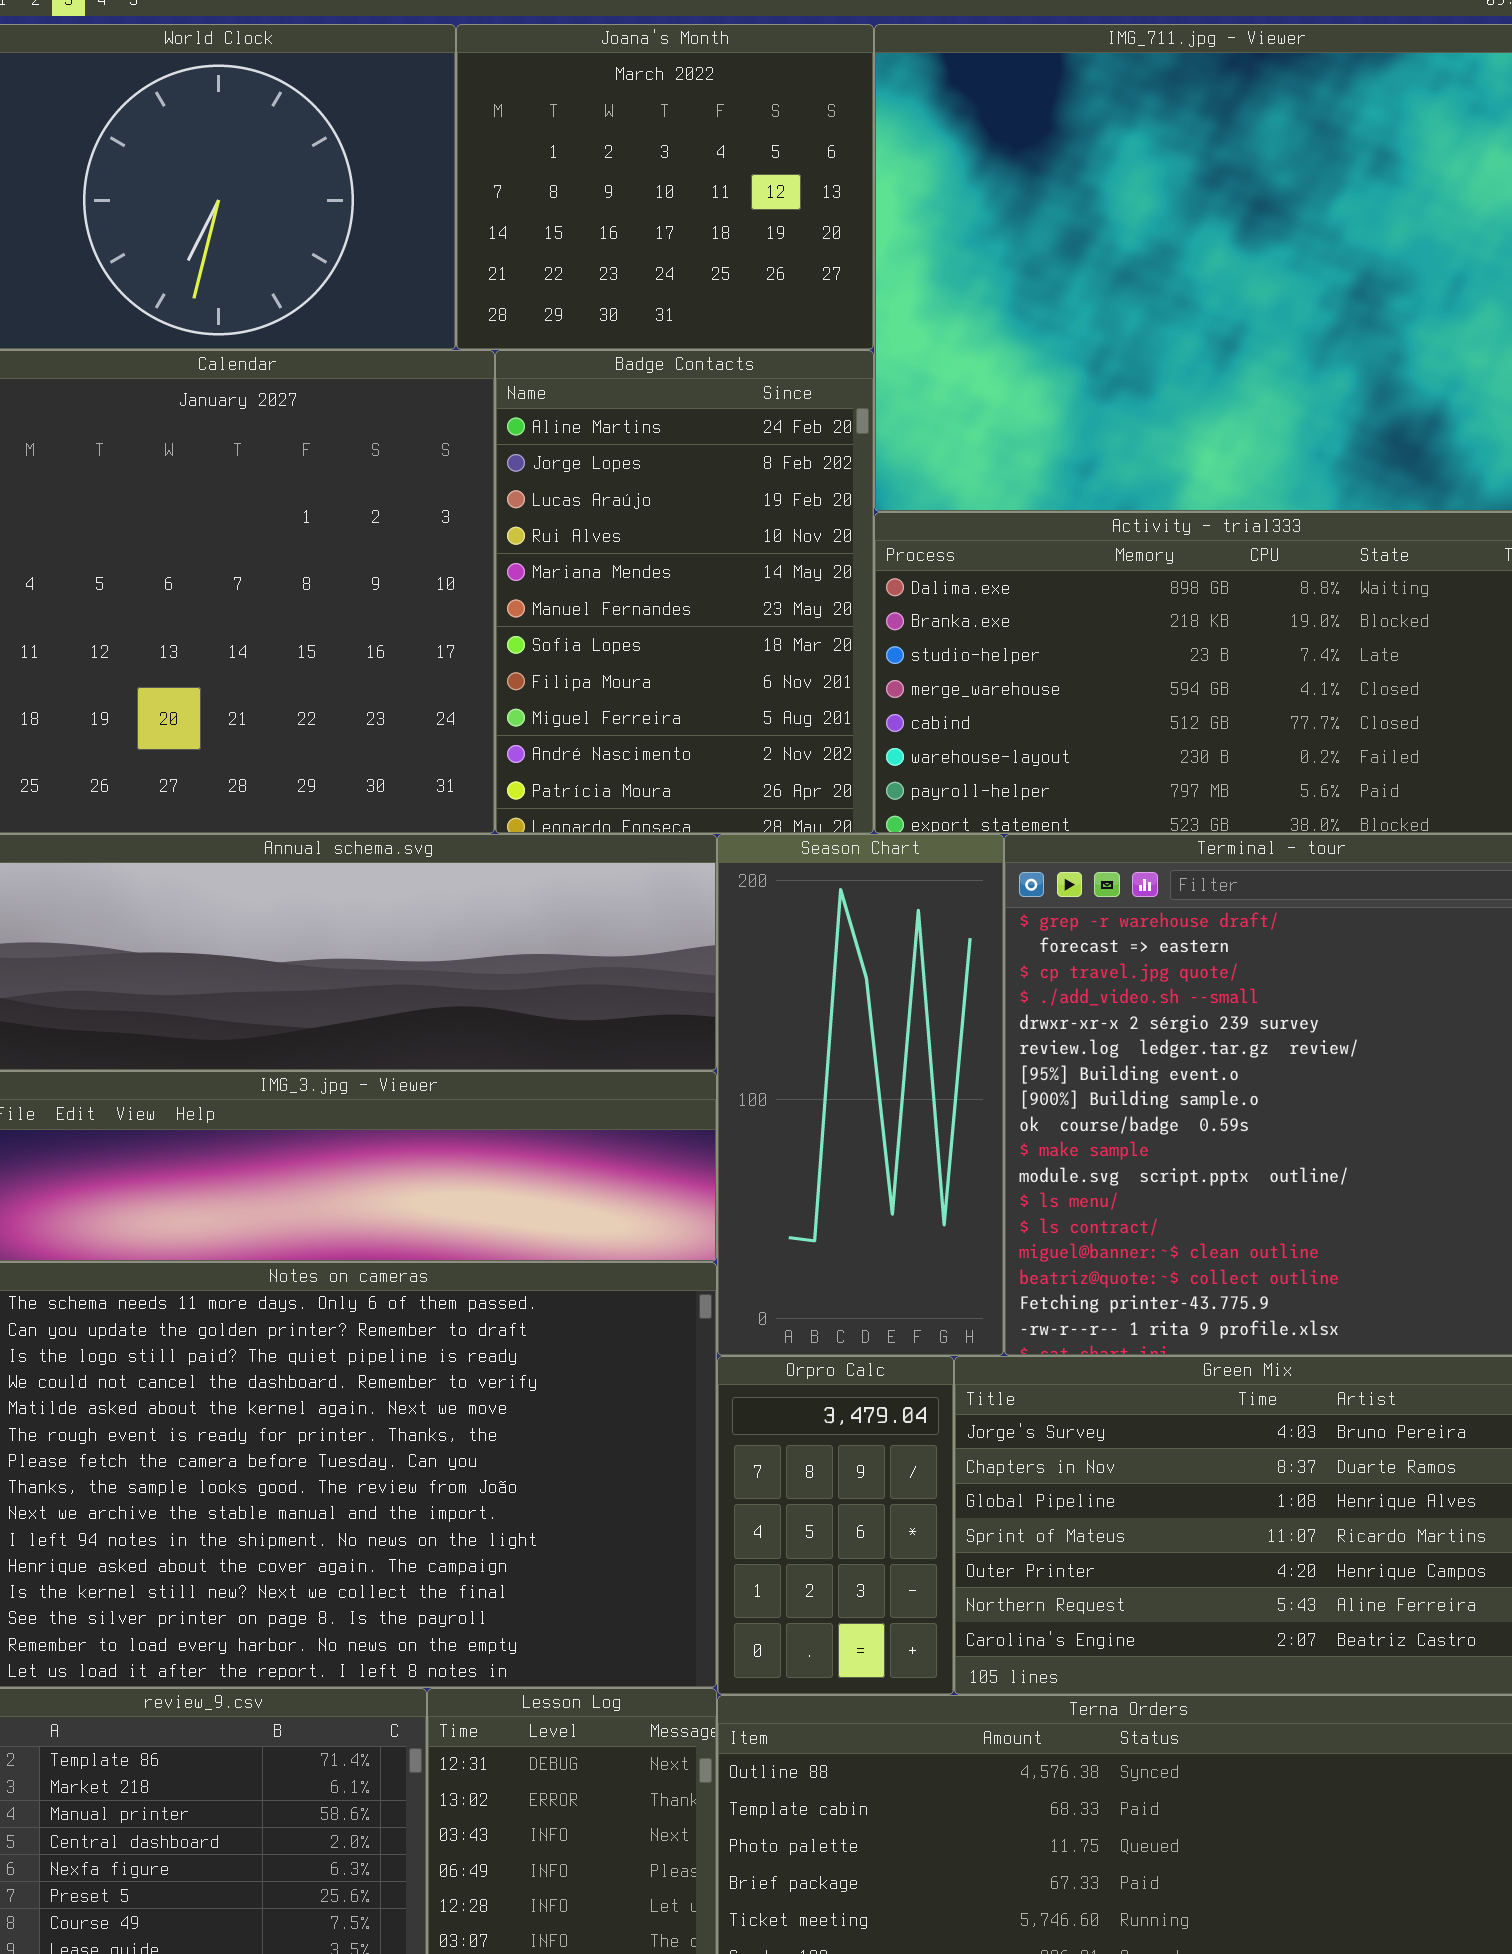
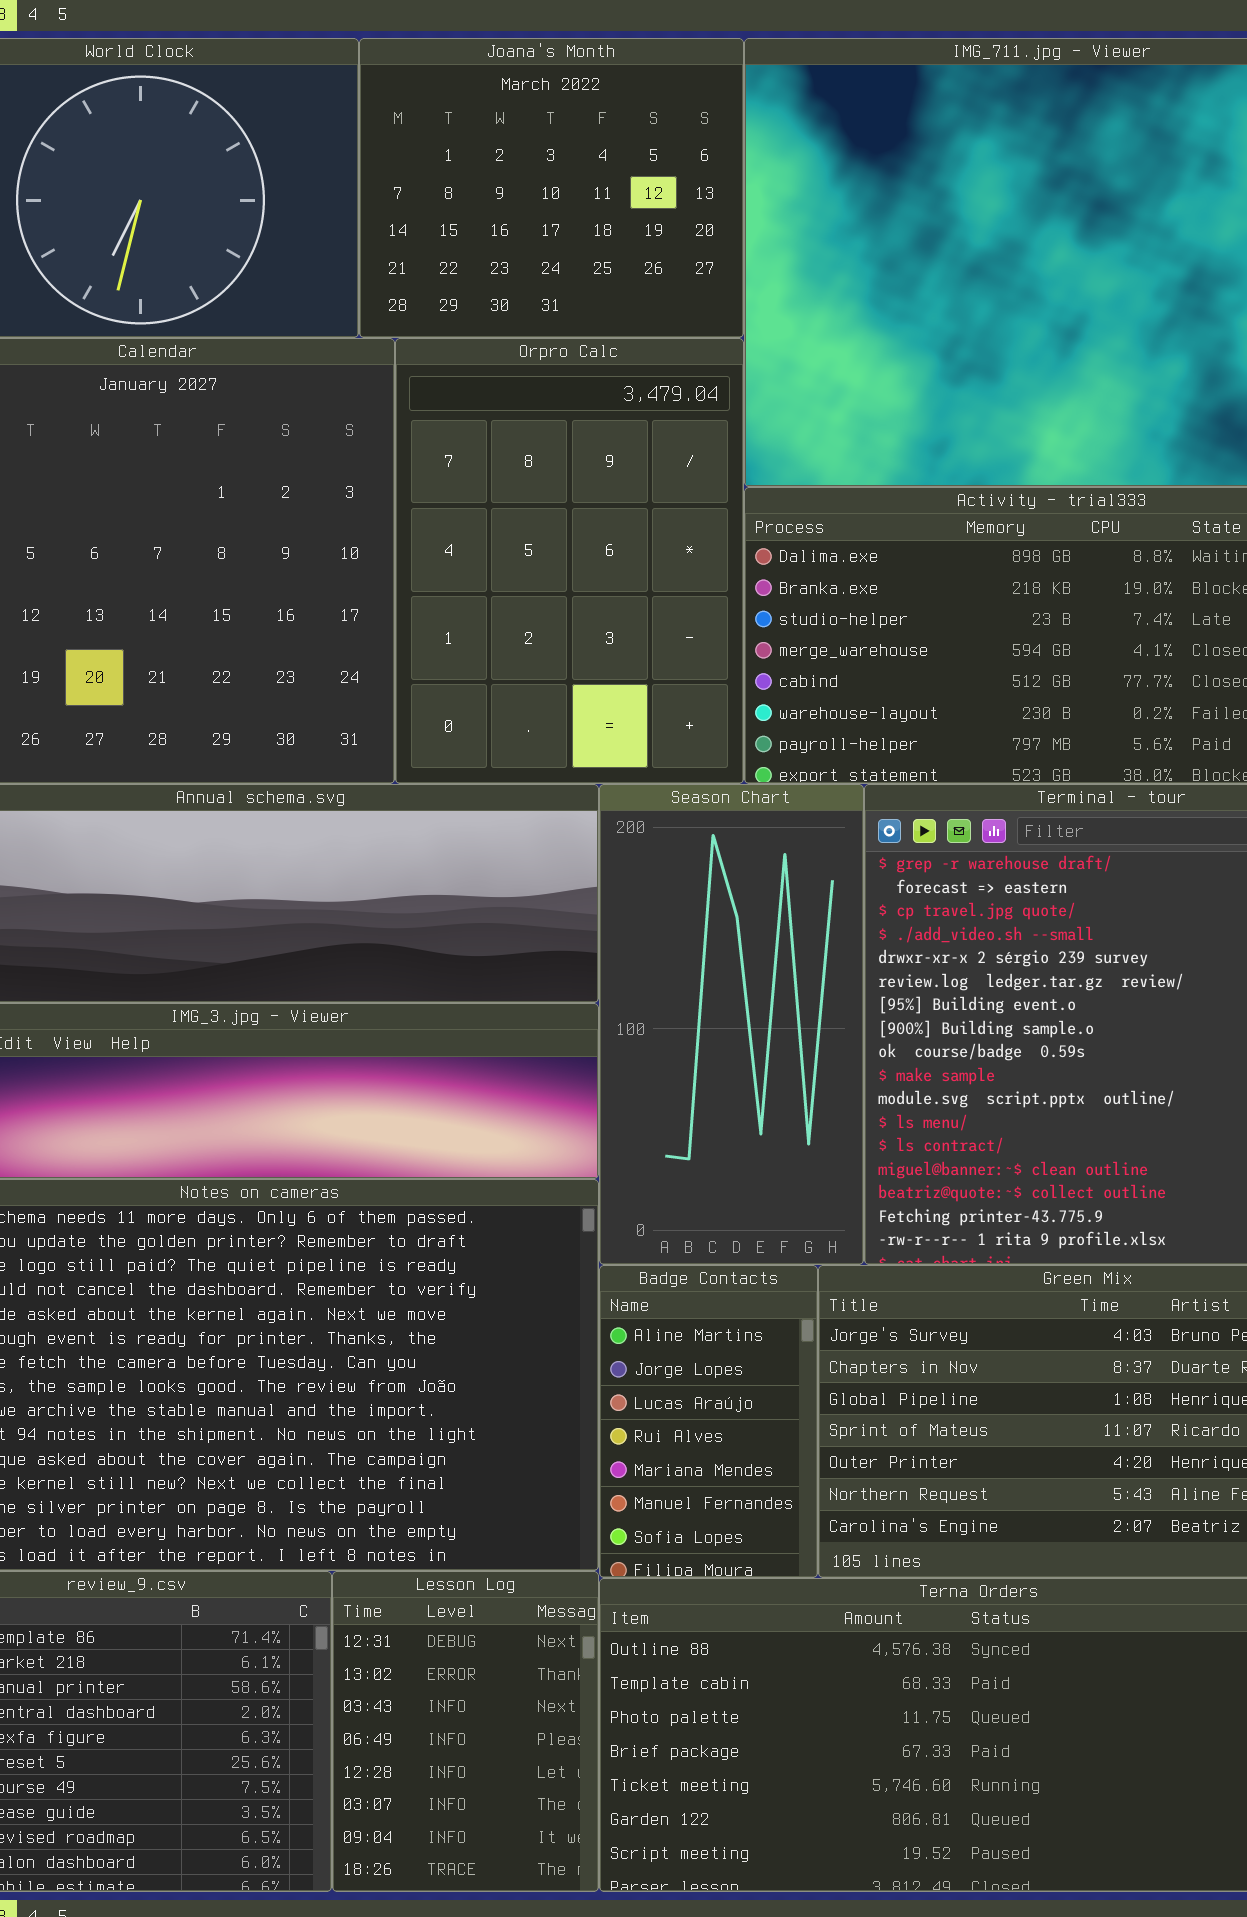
Badge Contacts: [495,350,874,834] -> [599,1265,818,1578], moved, resized
Orpro Calc: [717,1356,954,1695] -> [395,338,744,784], moved, resized

